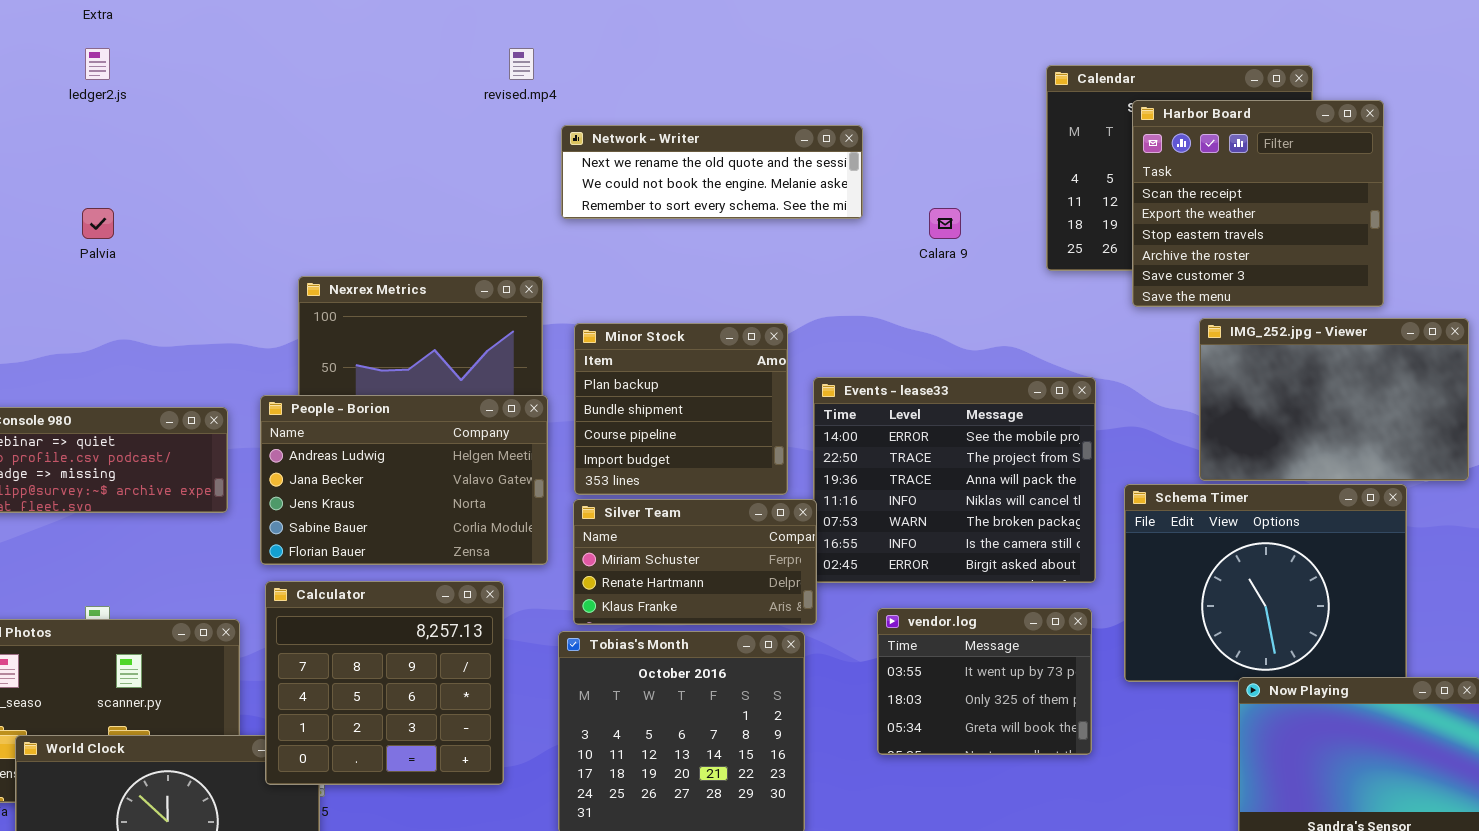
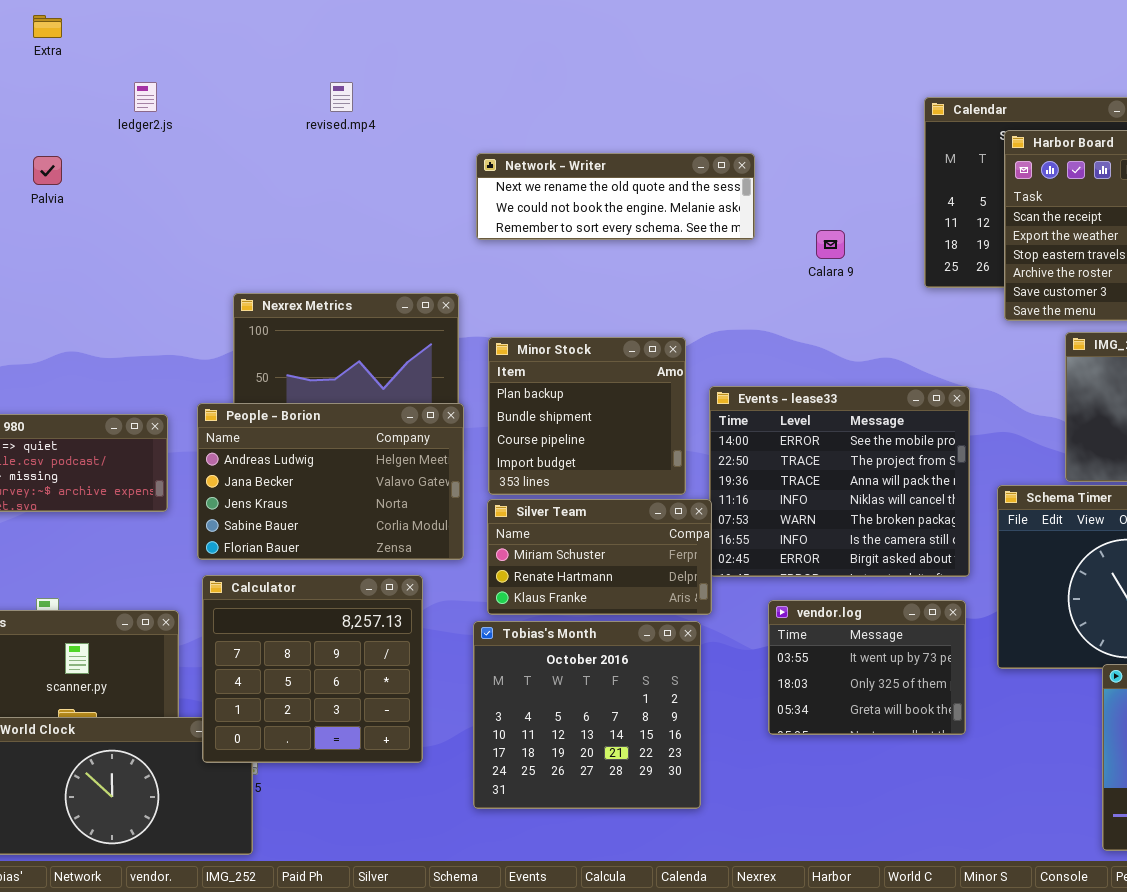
ledger2.js: [85,48,110,80] -> [134,82,157,112], moved
revised.mp4: [509,48,534,80] -> [330,82,353,112], moved
Palvia: [82,208,114,239] -> [33,156,62,185], moved

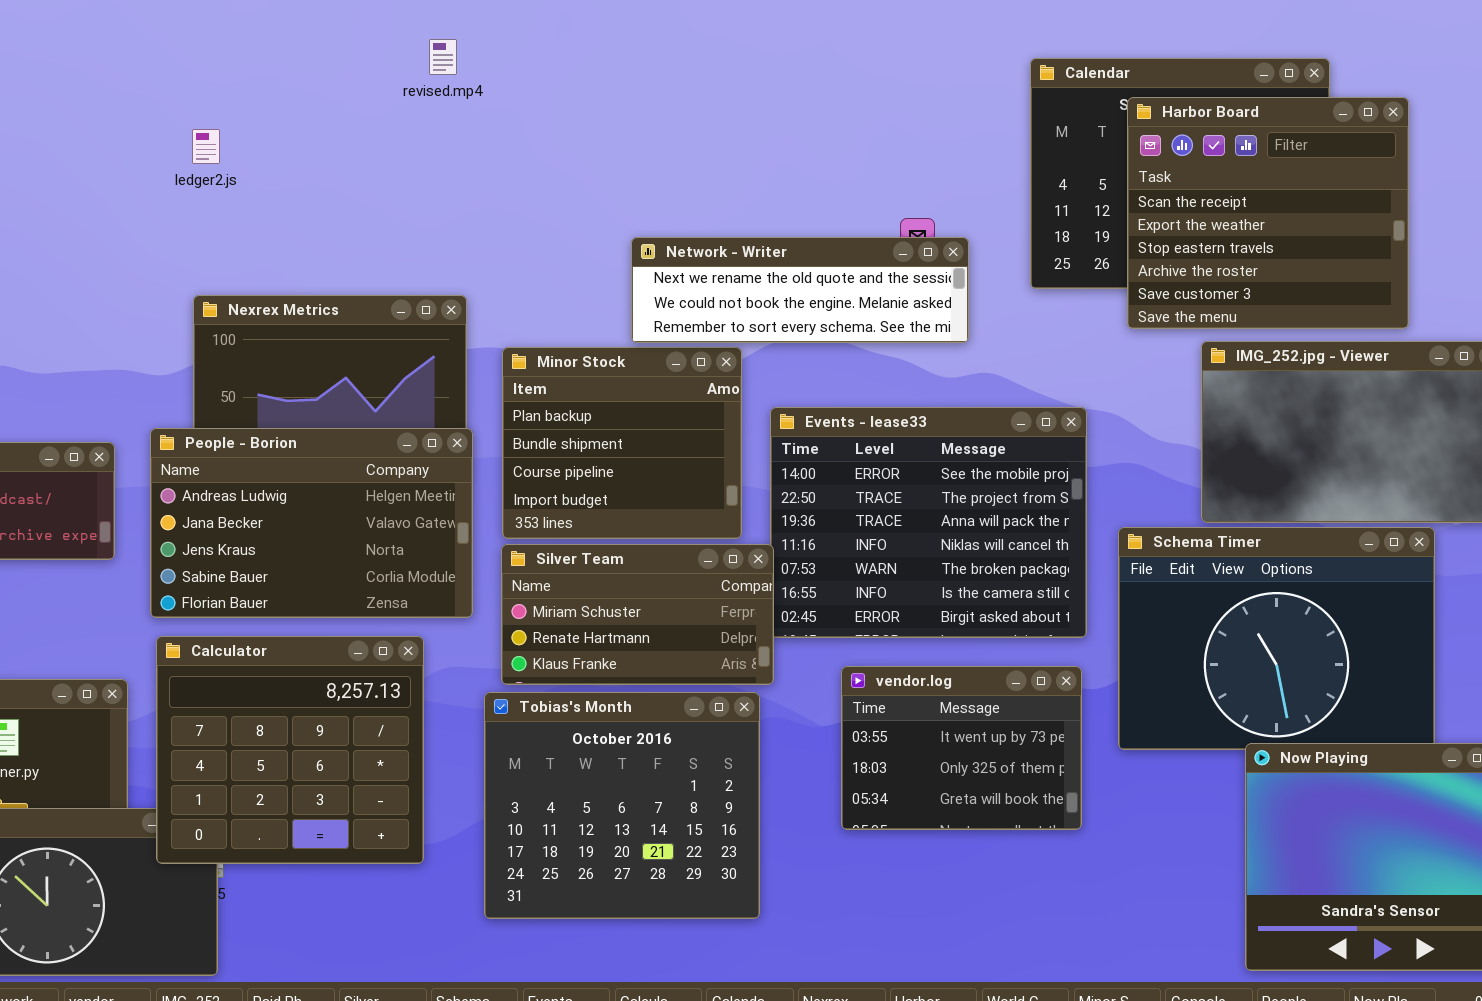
ledger2.js: [134,82,157,112] -> [192,129,220,164], moved
revised.mp4: [330,82,353,112] -> [429,39,457,75], moved
Network - Writer: [476,153,755,240] -> [631,237,969,343], moved

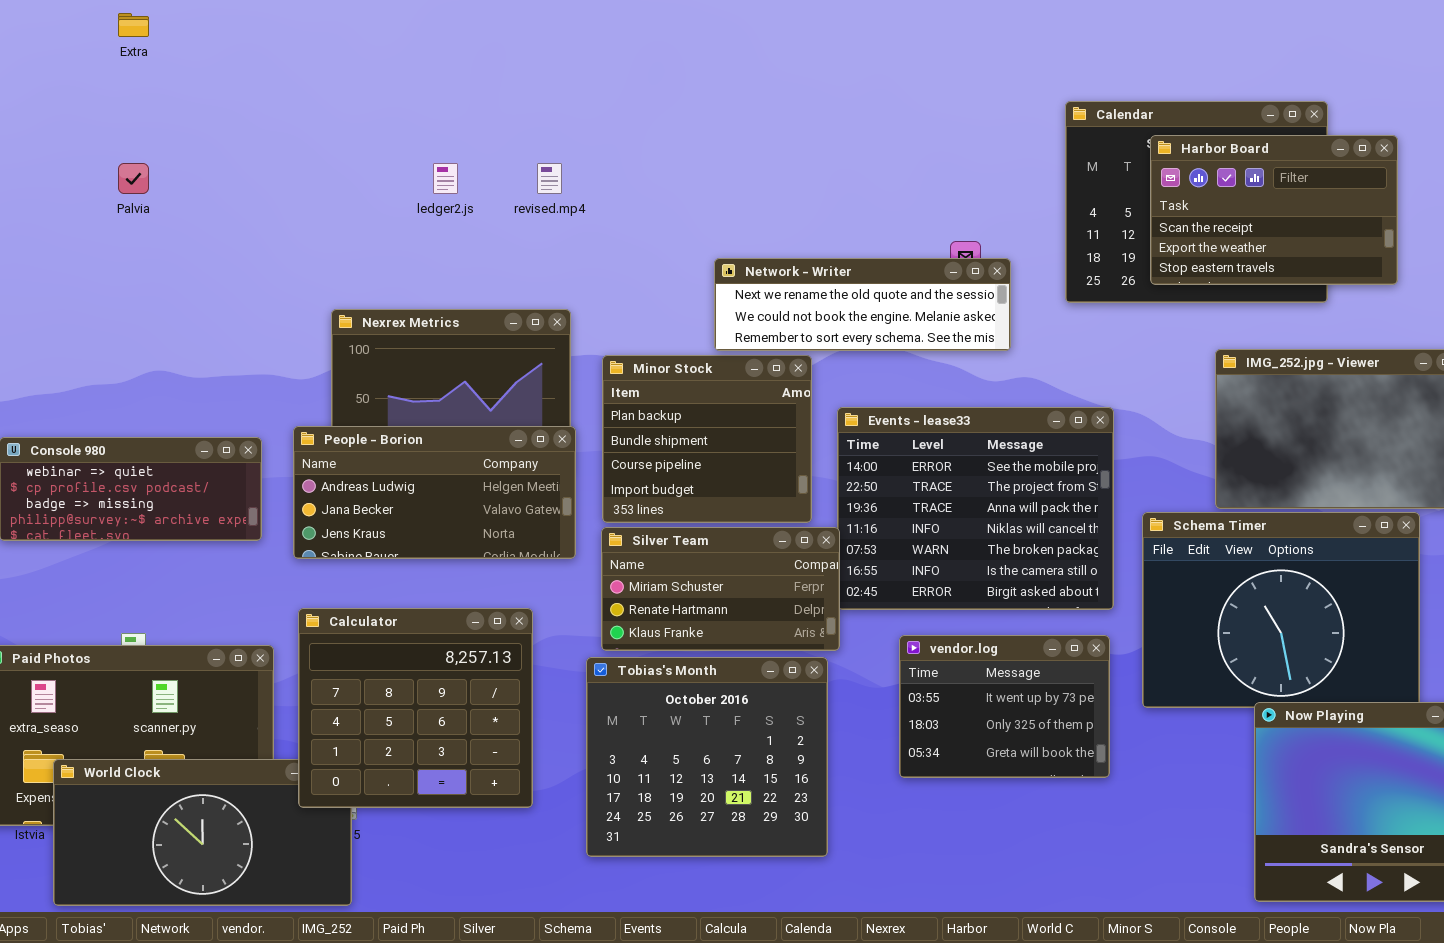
revised.mp4: [429,39,457,75] -> [537,163,562,194], moved
Harbor Board: [1127,97,1409,329] -> [1150,135,1398,285], resized
ledger2.js: [192,129,220,164] -> [433,163,458,194], moved
People - Borion: [150,428,473,618] -> [293,426,576,559], resized

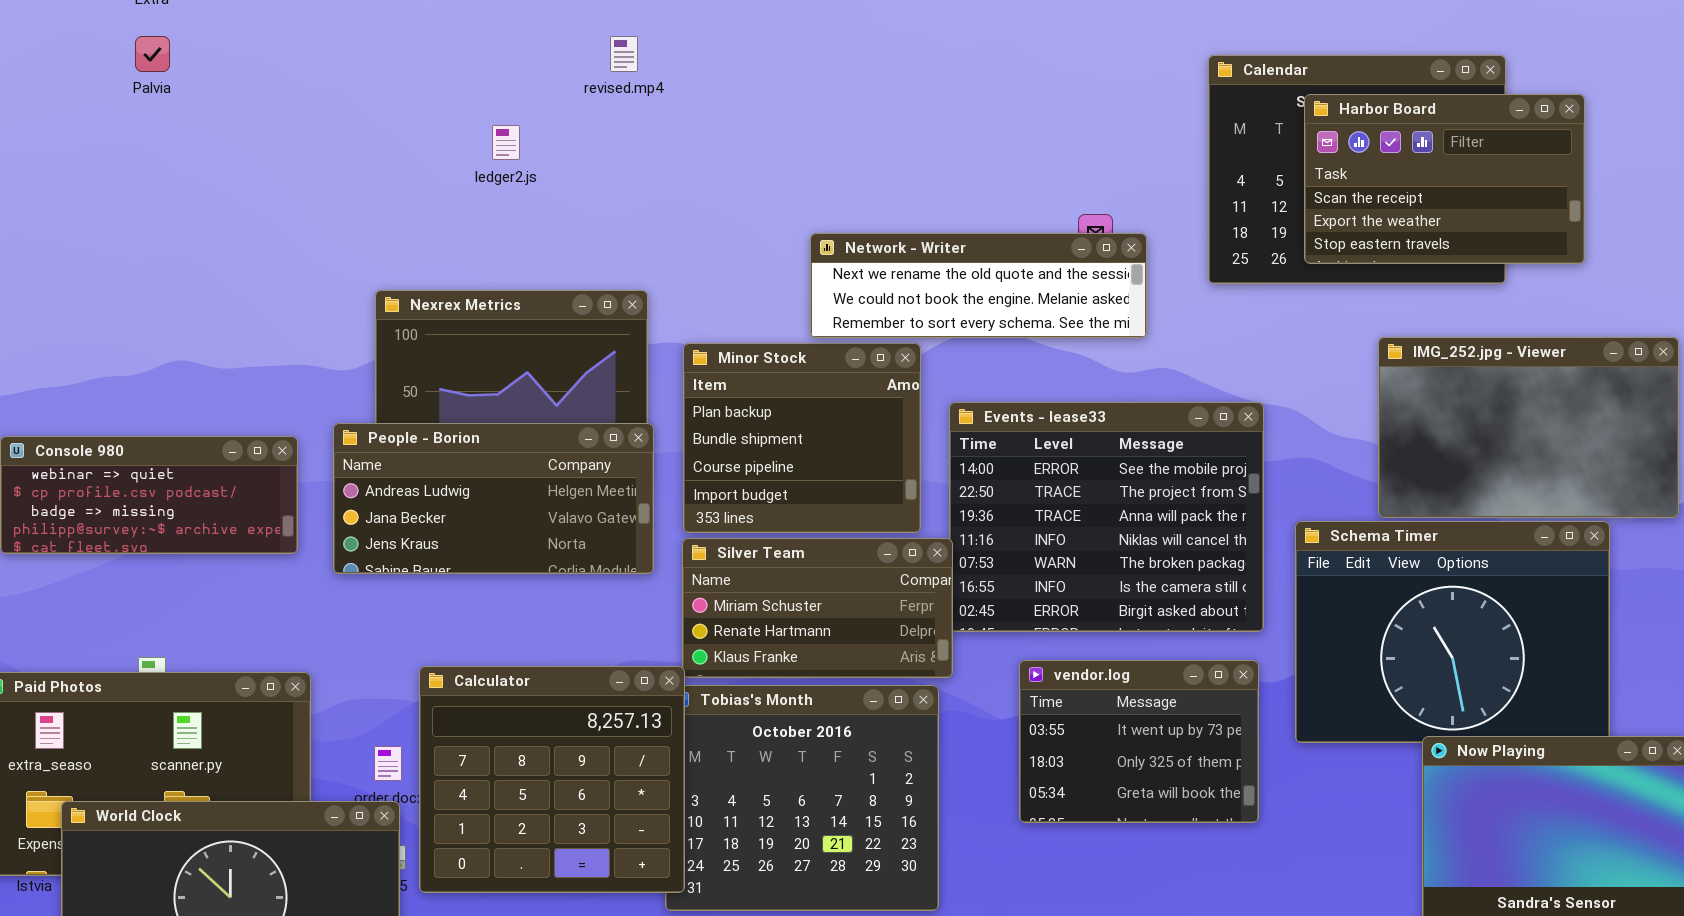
Palvia: [118,163,149,194] -> [135,36,170,72], moved
revised.mp4: [537,163,562,194] -> [610,36,638,72], moved
Calculator: [298,608,533,808] -> [419,666,685,893], moved

